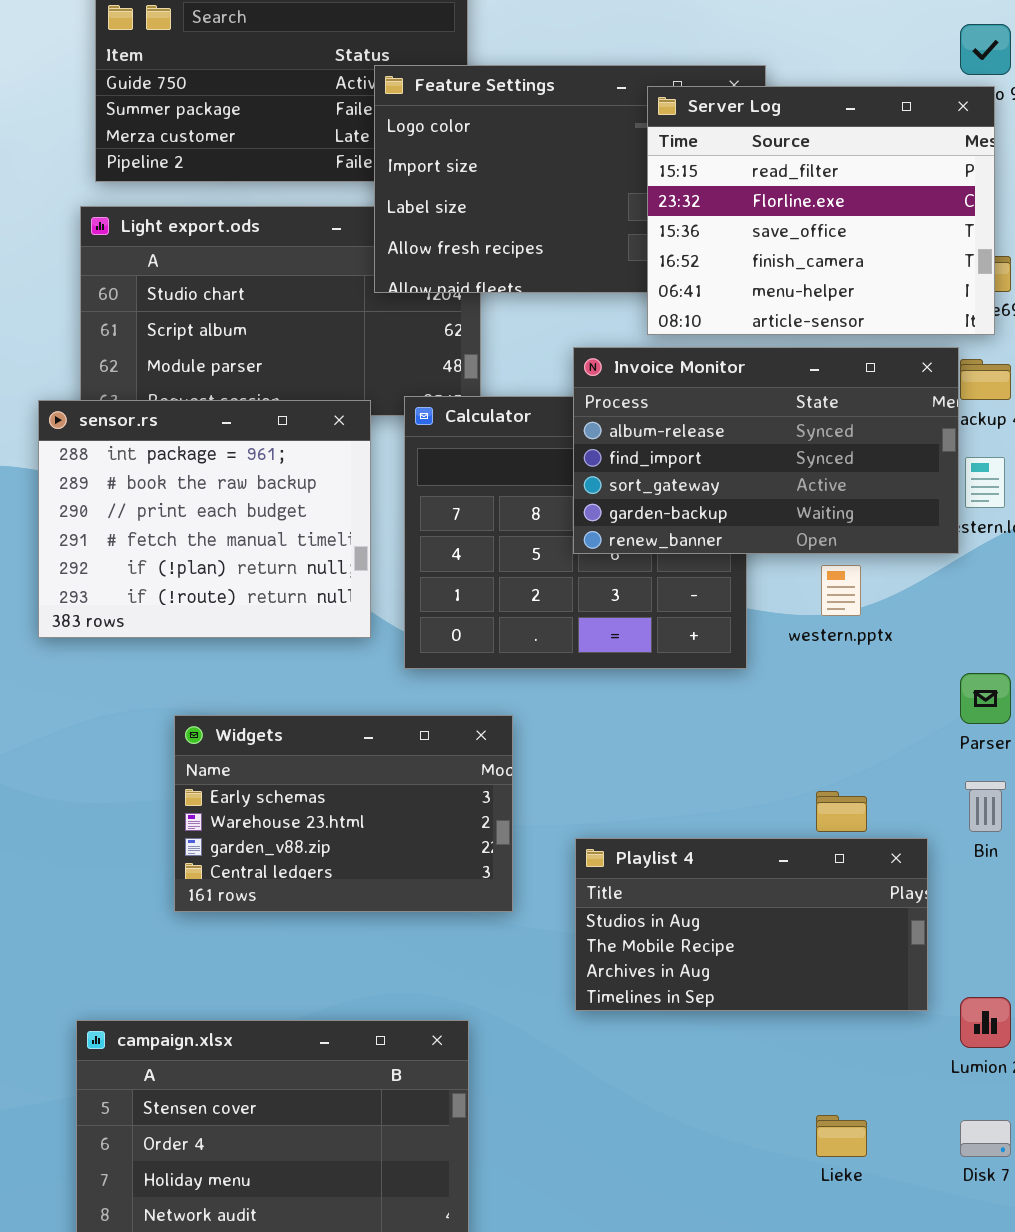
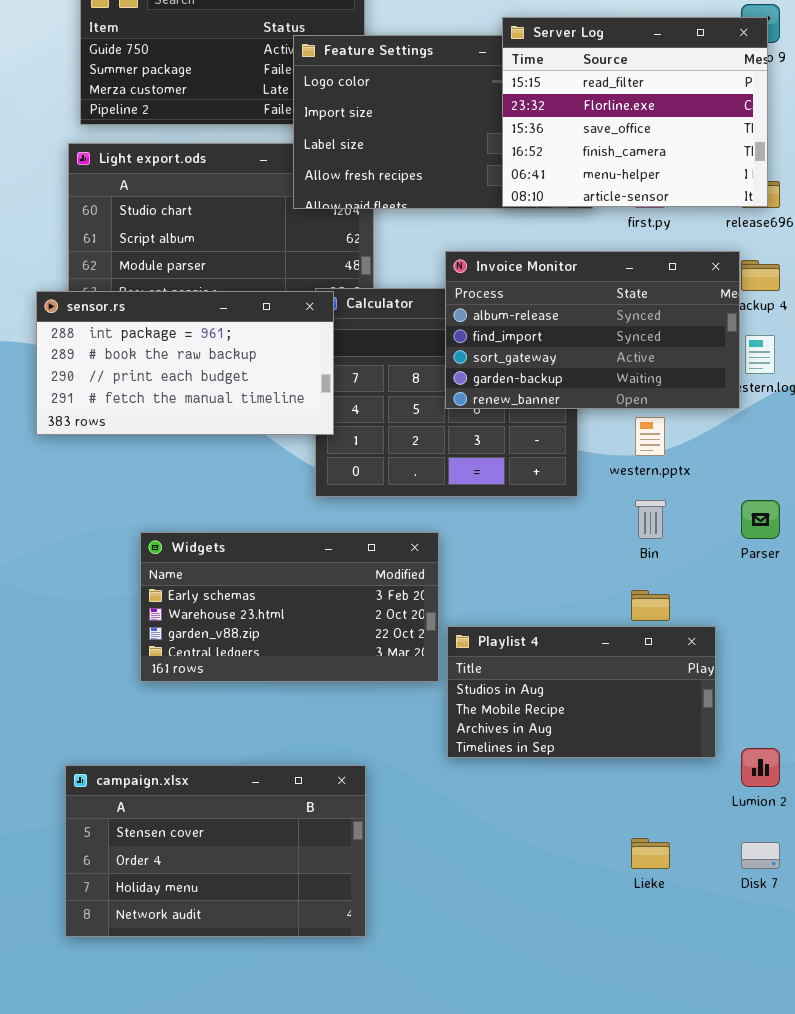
Server Log: [647,86,995,335] -> [502,17,768,207], moved
sensor.rs: [38,400,371,638] -> [36,291,334,435], resized
Widgets: [174,715,513,912] -> [140,532,439,682], resized
Bin: [965,781,1006,832] -> [635,500,666,539], moved

